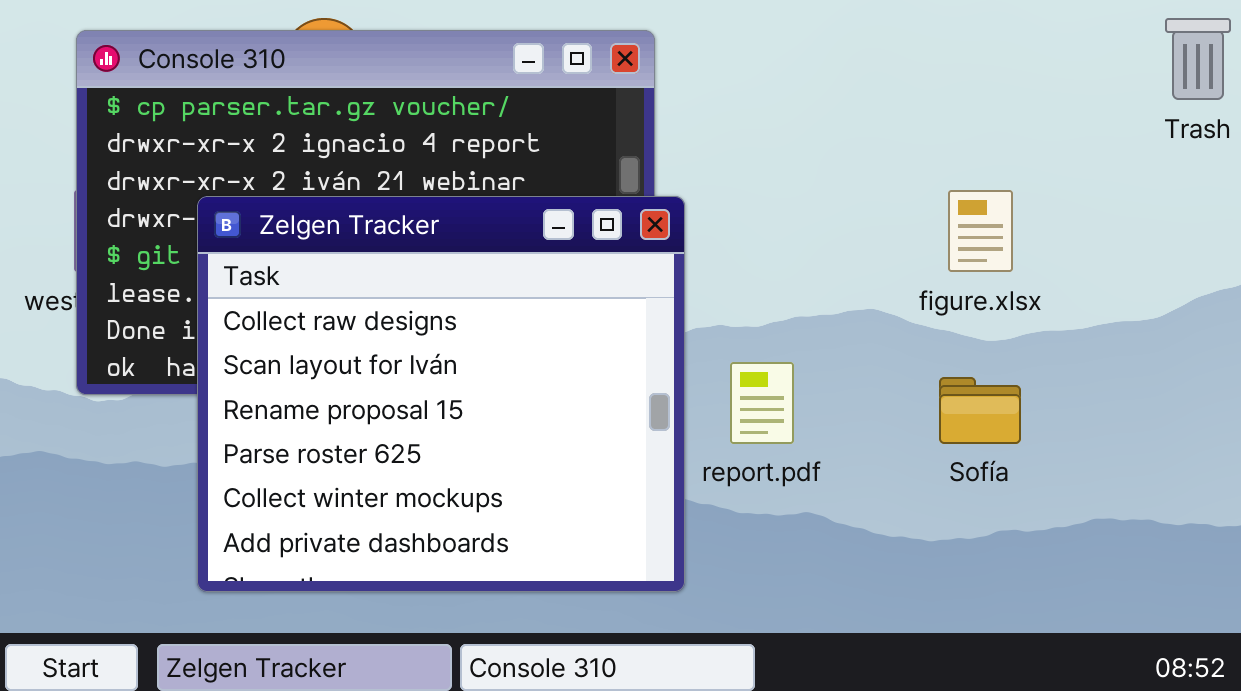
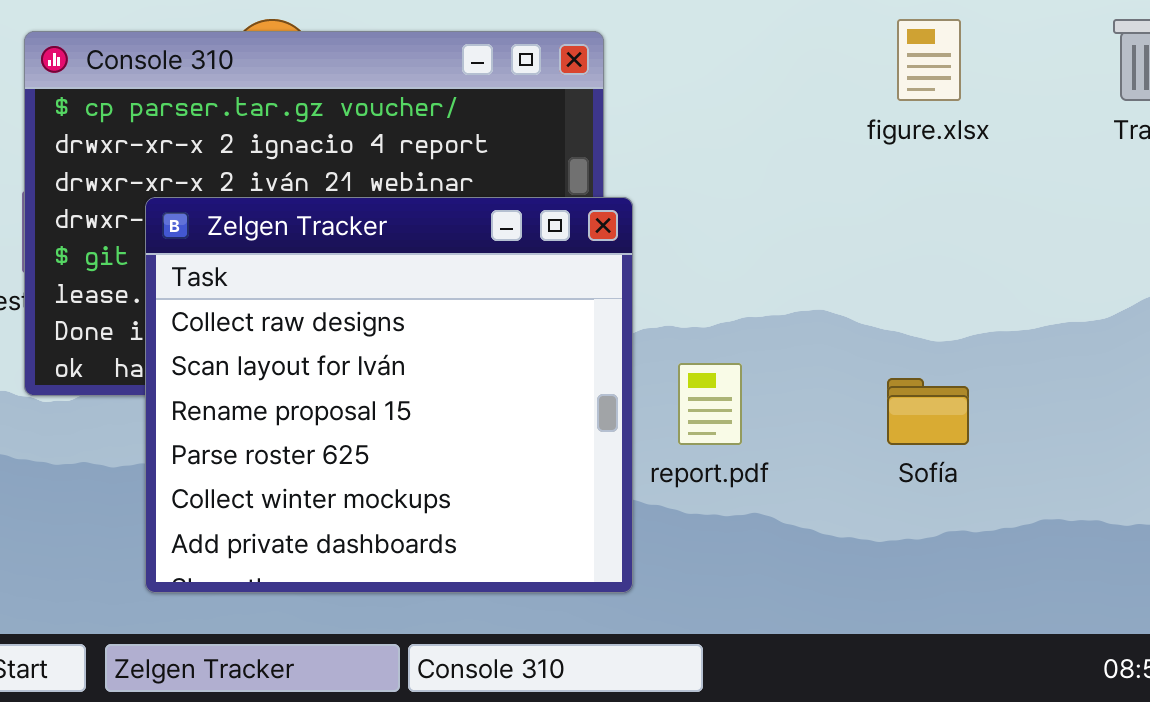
figure.xlsx: [948,190,1013,272] -> [897,19,961,101], moved

